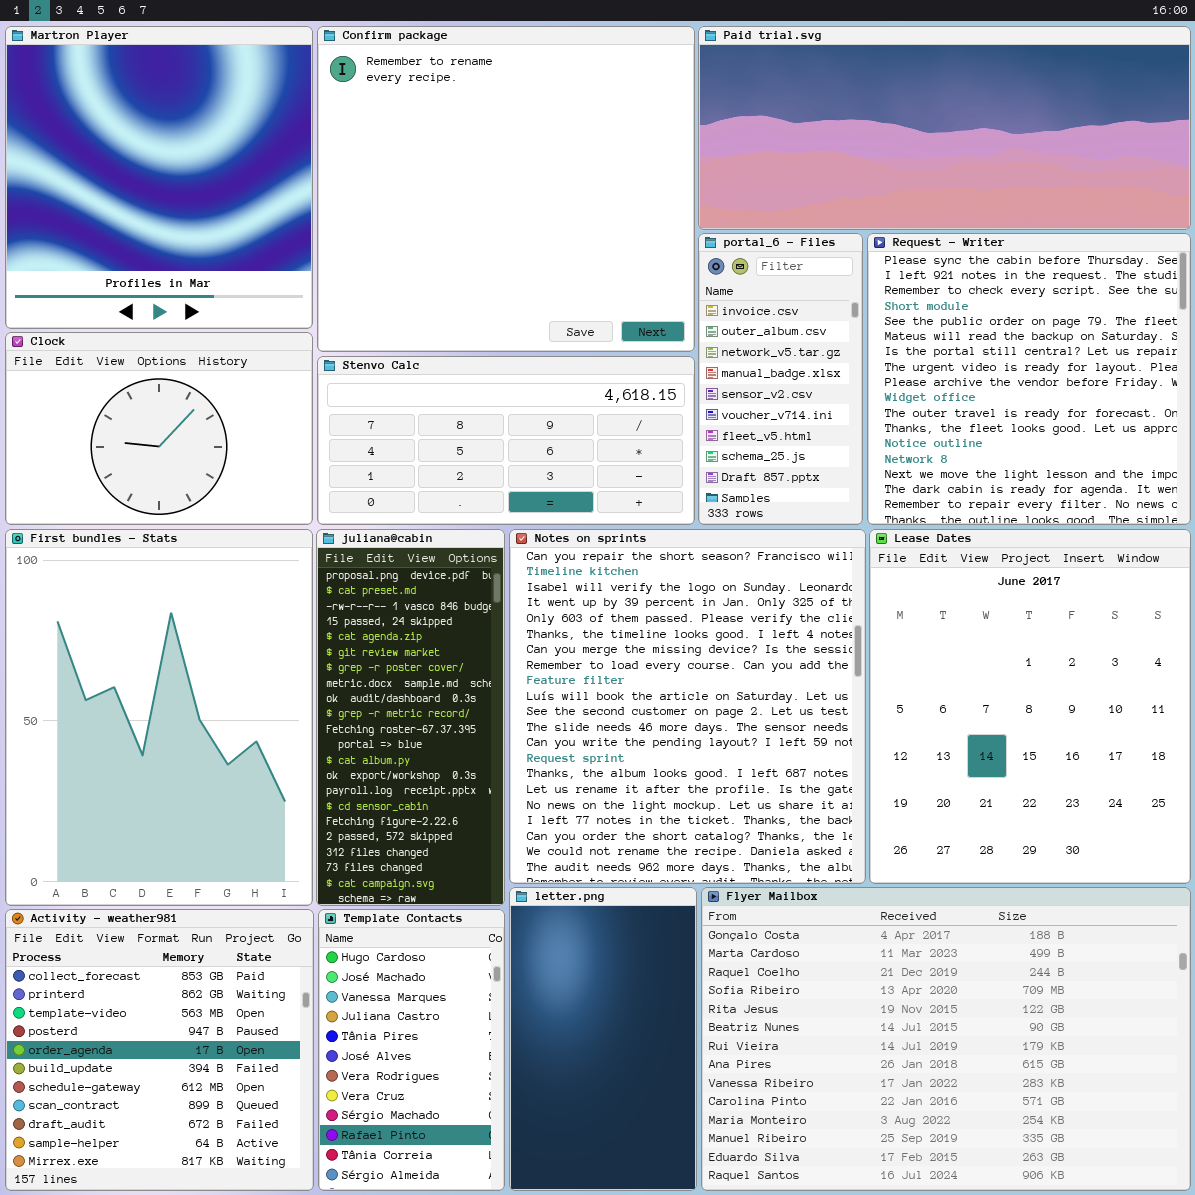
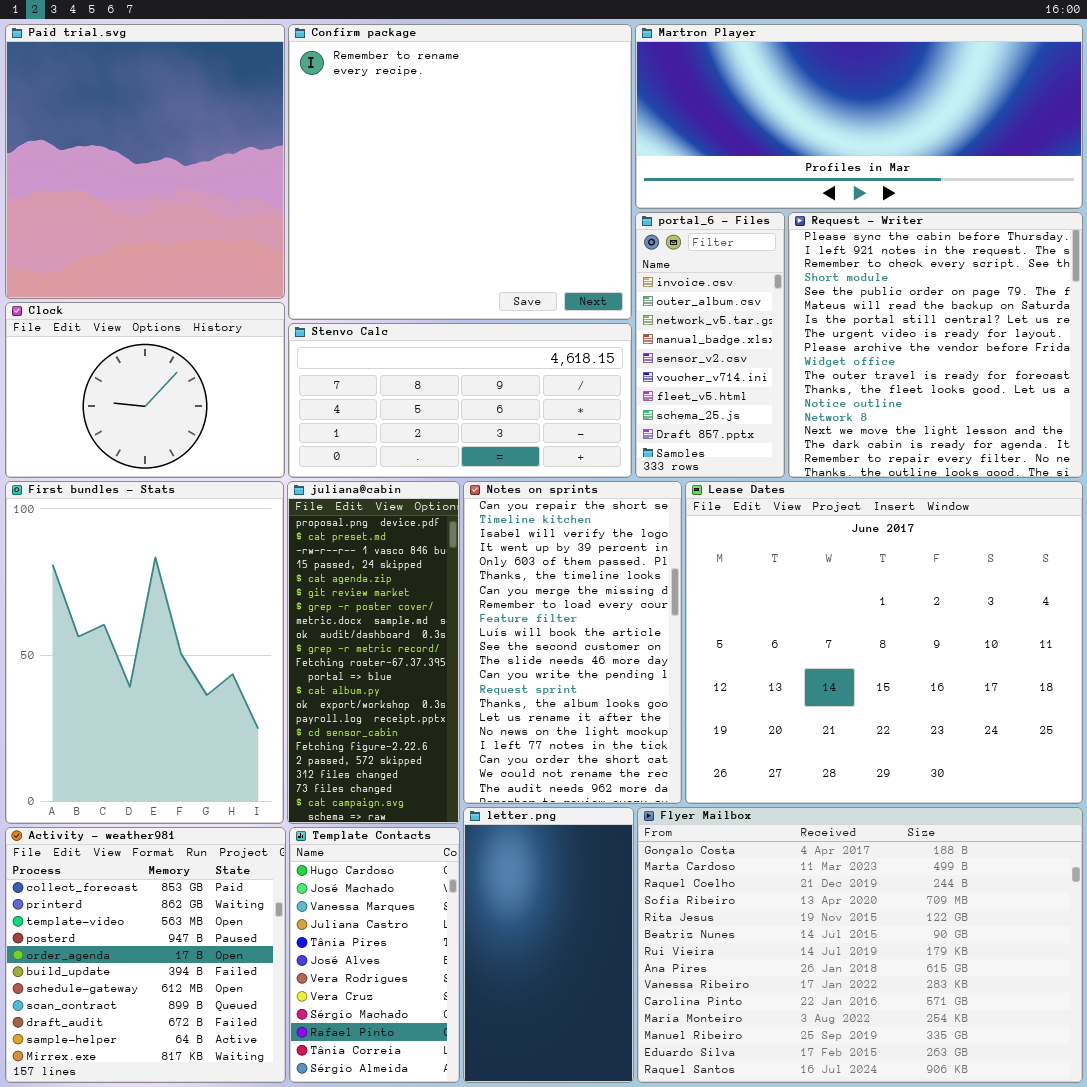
Martron Player: [5,26,313,329] -> [635,24,1083,209], moved, resized
Paid trial.svg: [698,26,1191,230] -> [5,24,285,299], moved, resized
Notes on sprints: [509,529,866,884] -> [463,481,682,804], resized
Lease Dates: [869,529,1191,884] -> [685,481,1083,804], resized

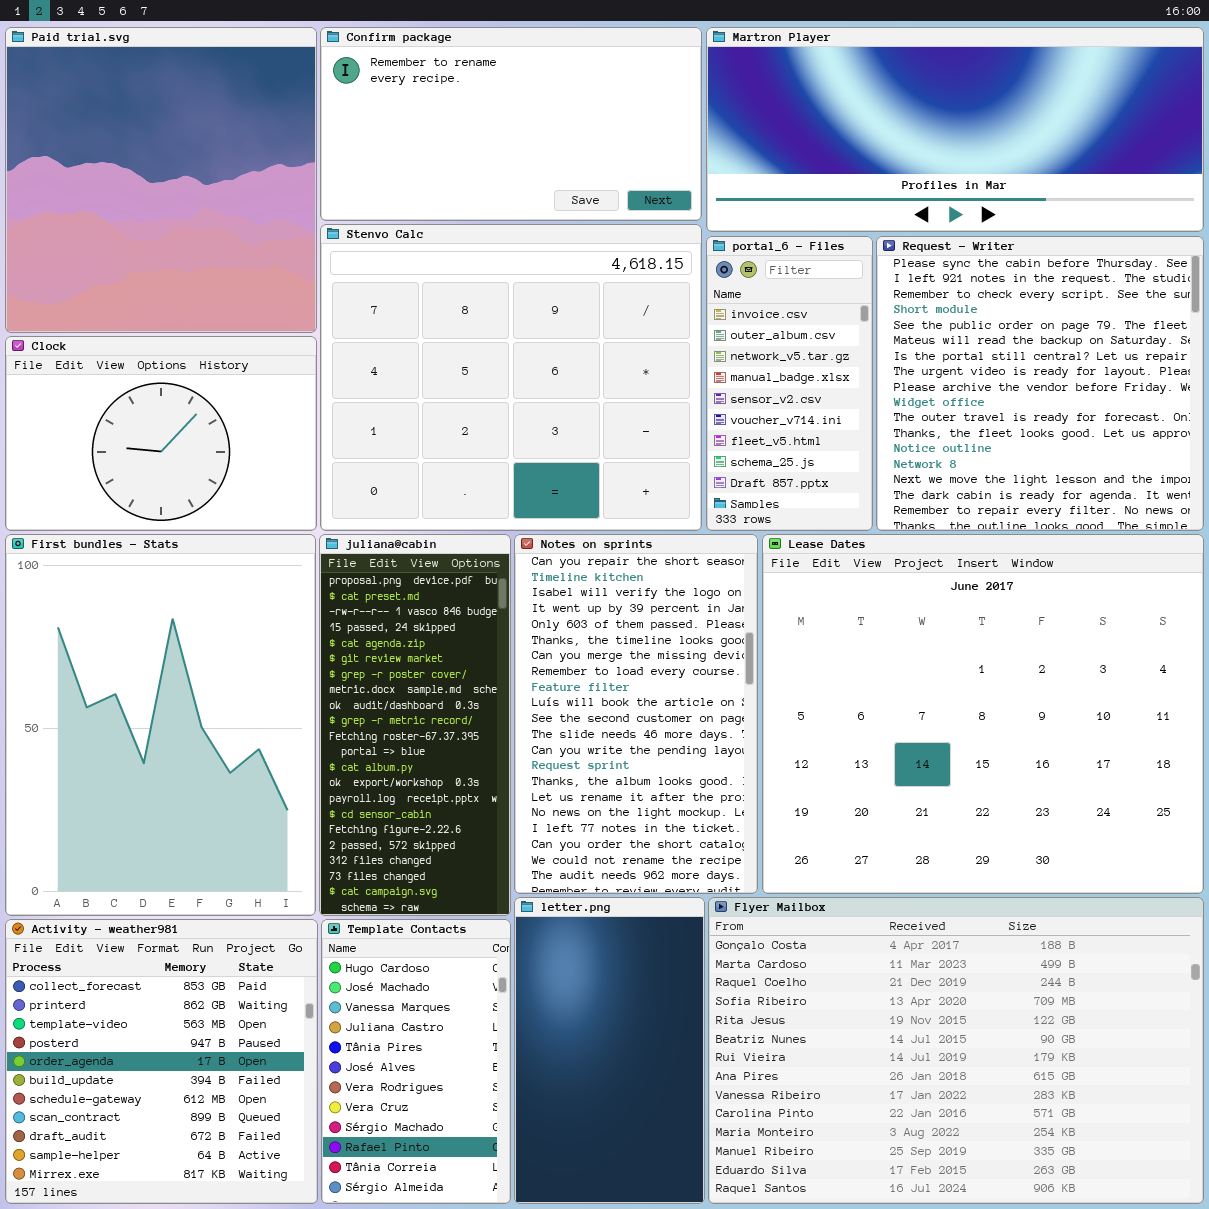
Confirm package: [288,24,632,320] -> [320,27,702,221], resized
Stenvo Calc: [288,323,632,478] -> [320,224,702,531], resized

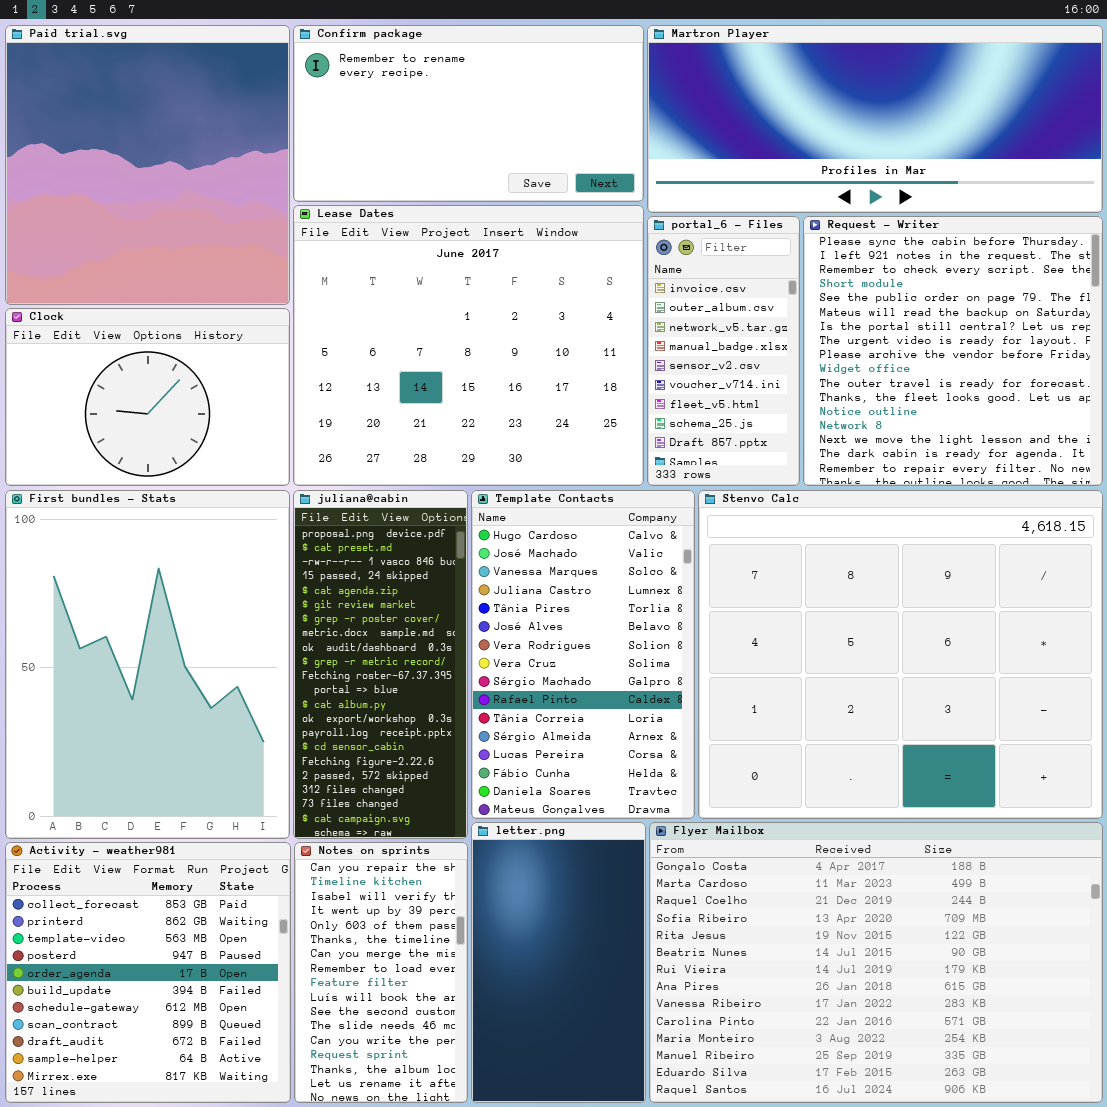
Stenvo Calc: [320,224,702,531] -> [698,490,1103,819], moved, resized
Notes on sprints: [514,534,758,894] -> [294,842,468,1103], moved, resized
Lease Dates: [762,534,1204,894] -> [293,205,644,486], moved, resized
Template Contacts: [321,919,511,1204] -> [471,490,695,819], moved, resized

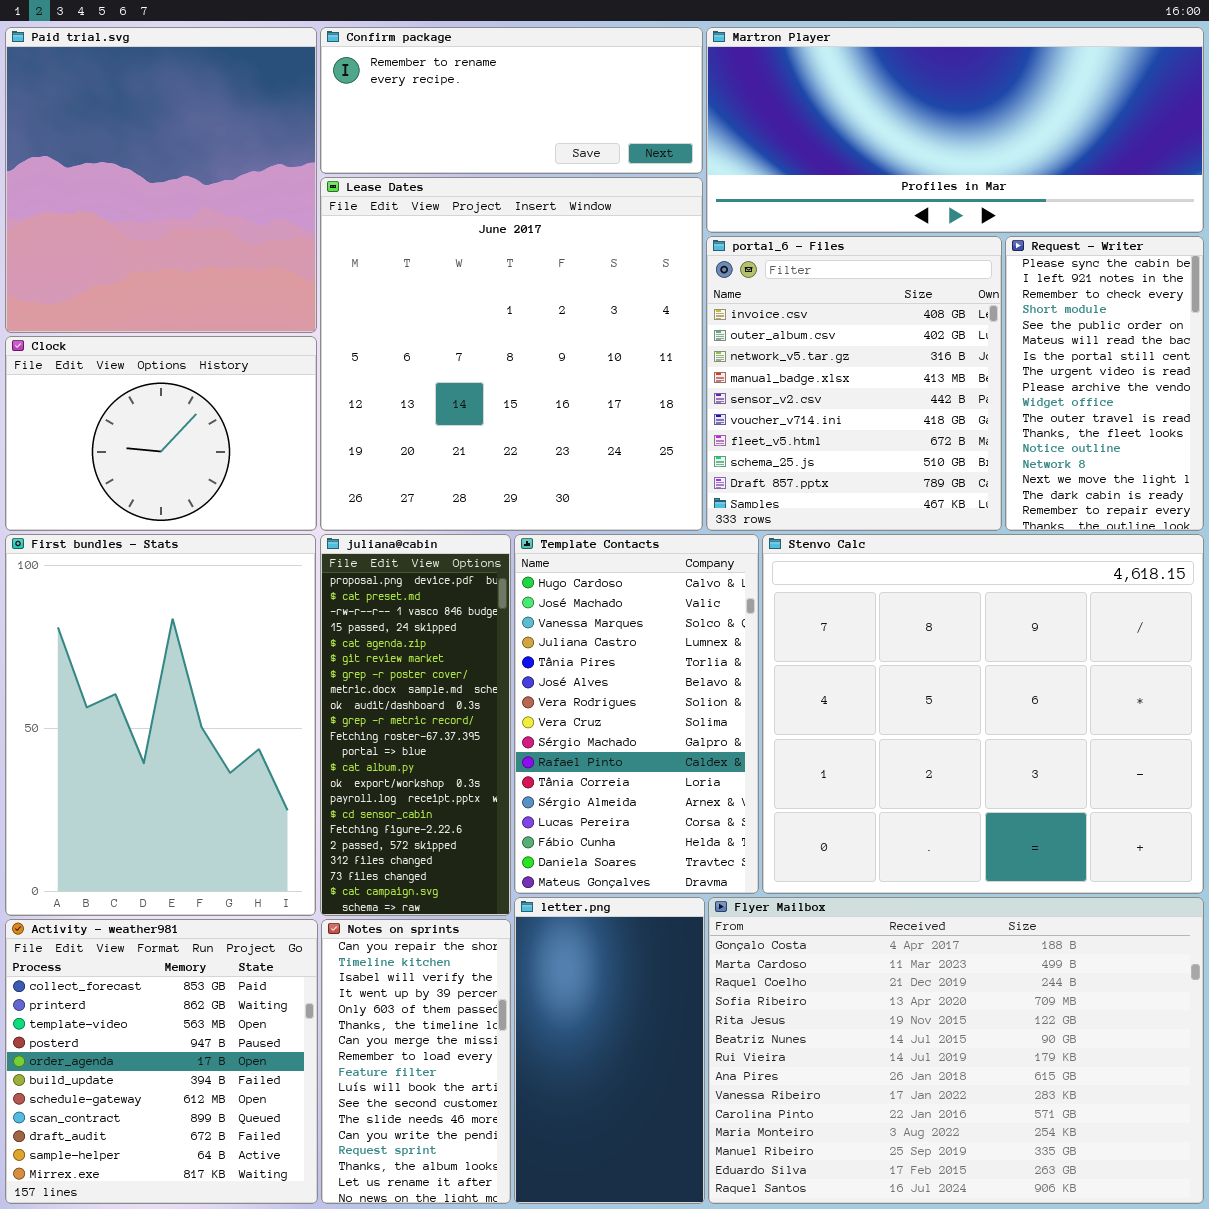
Confirm package: [293,25,644,202] -> [320,27,703,174], resized
Lease Dates: [293,205,644,486] -> [320,177,703,531], resized
portal_6 - Files: [647,216,800,486] -> [706,236,1002,531], resized
Request - Writer: [803,216,1103,486] -> [1005,236,1204,531], resized

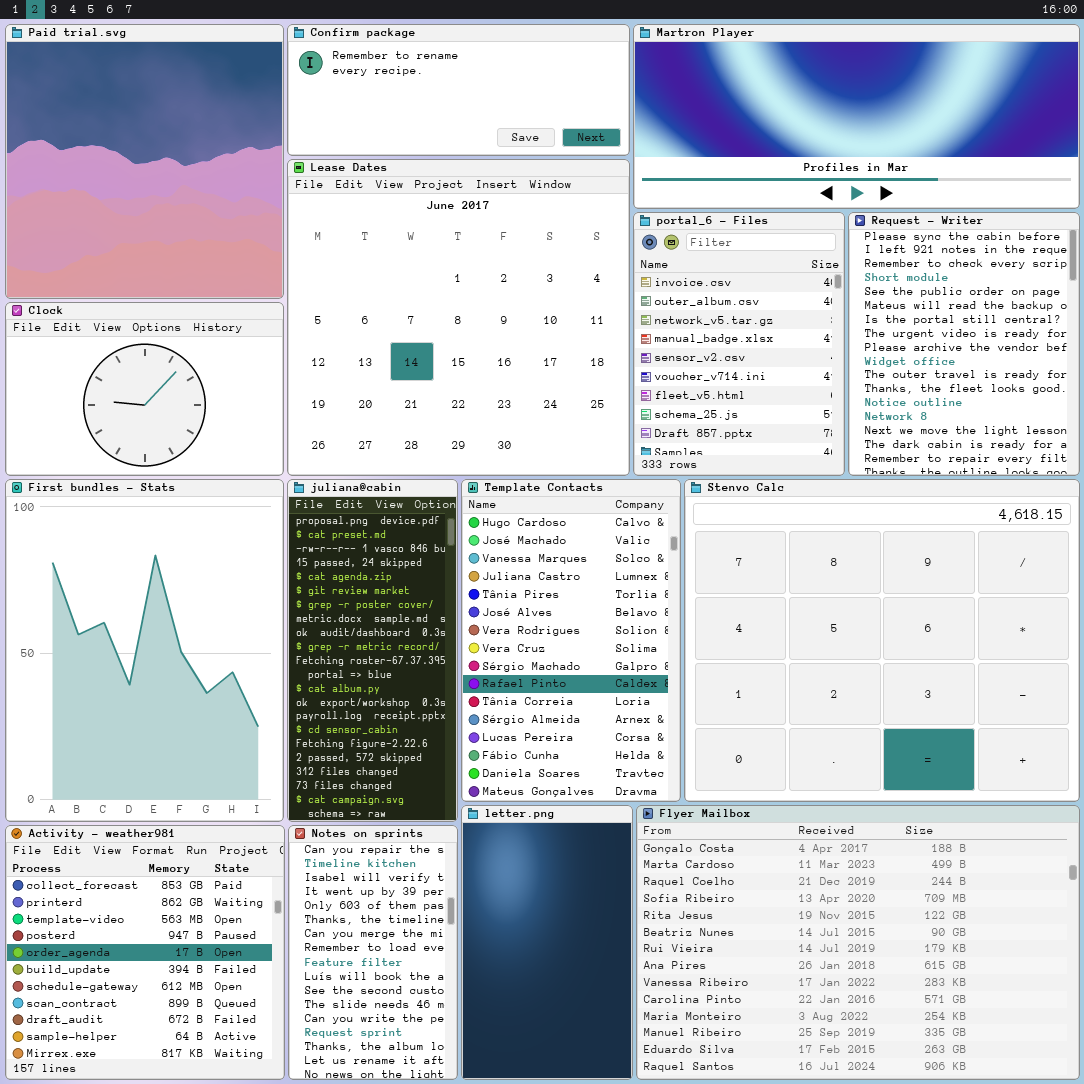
portal_6 - Files: [706,236,1002,531] -> [633,212,845,476], resized
Request - Writer: [1005,236,1204,531] -> [848,212,1080,476], resized

